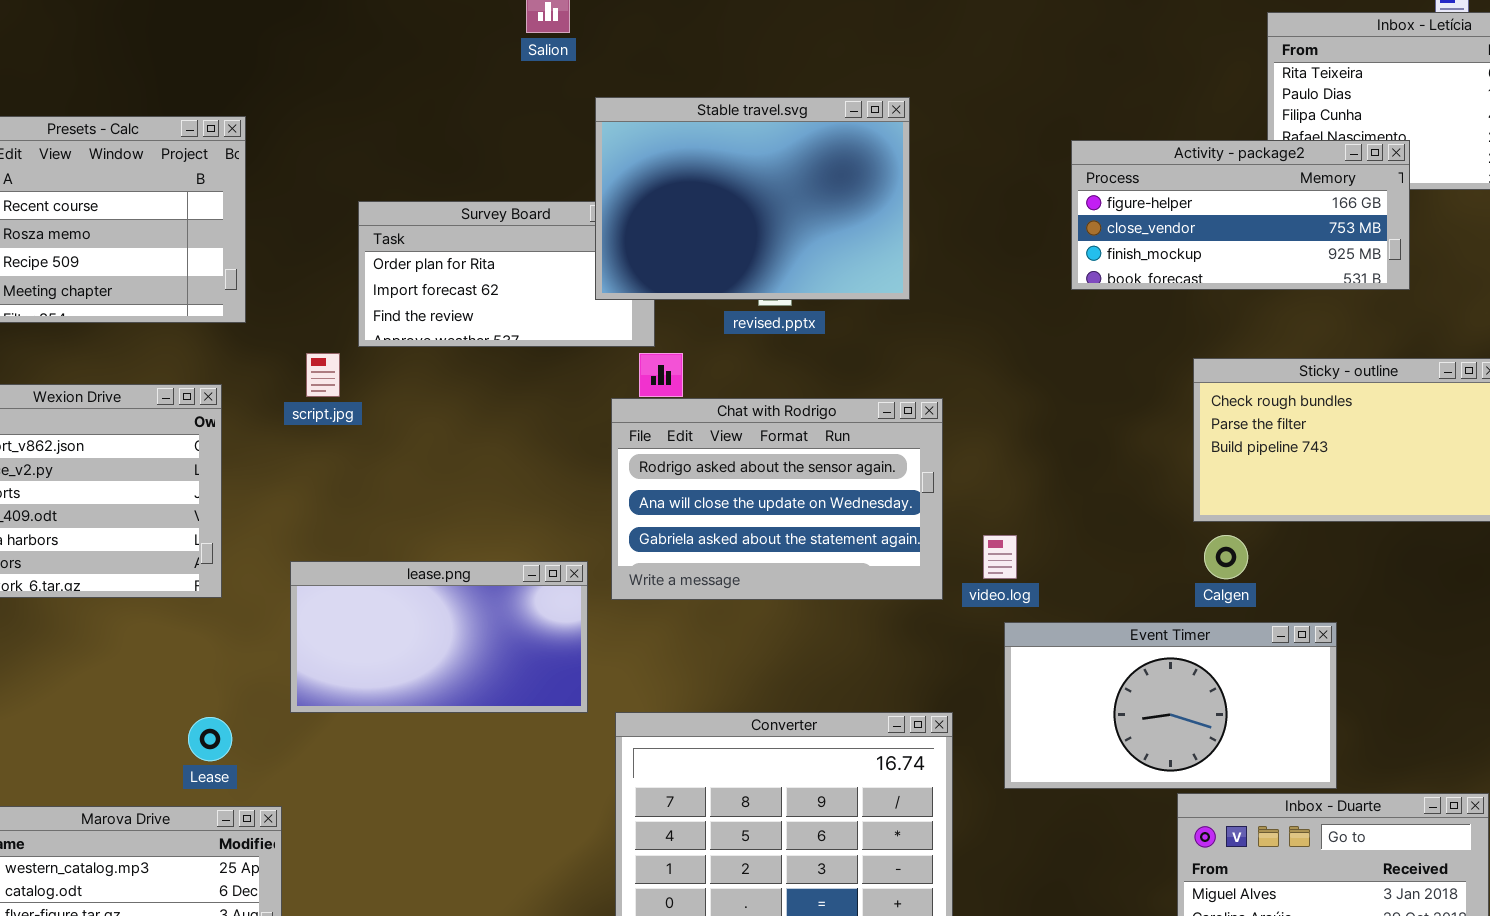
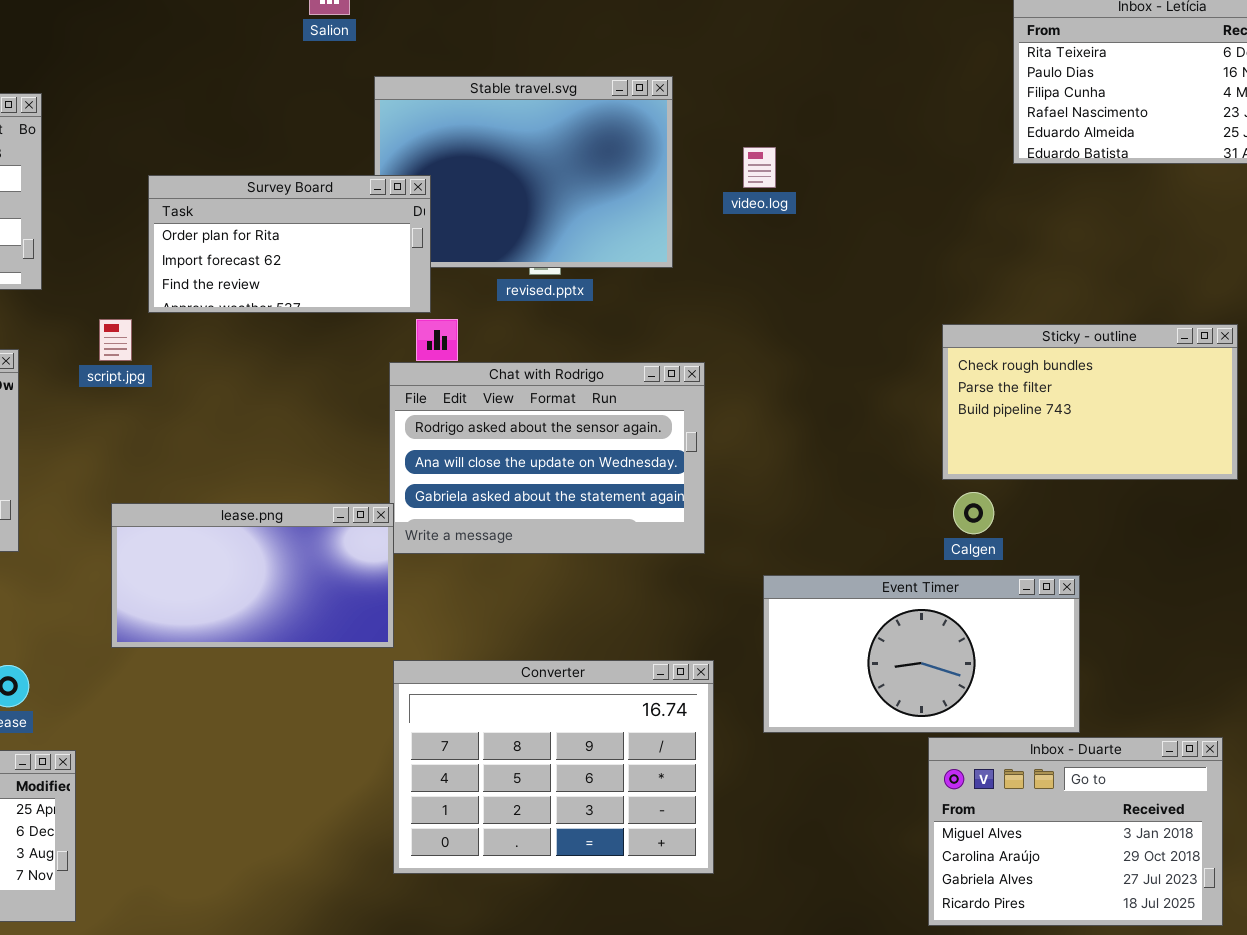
Activity - package2: [1071,140,1410,290] -> none, closed
Survey Board: [358,201,655,347] -> [148,175,431,313], raised
video.log: [983,535,1017,579] -> [743,147,776,188], moved
lease.png: [290,561,588,713] -> [111,503,394,648], moved

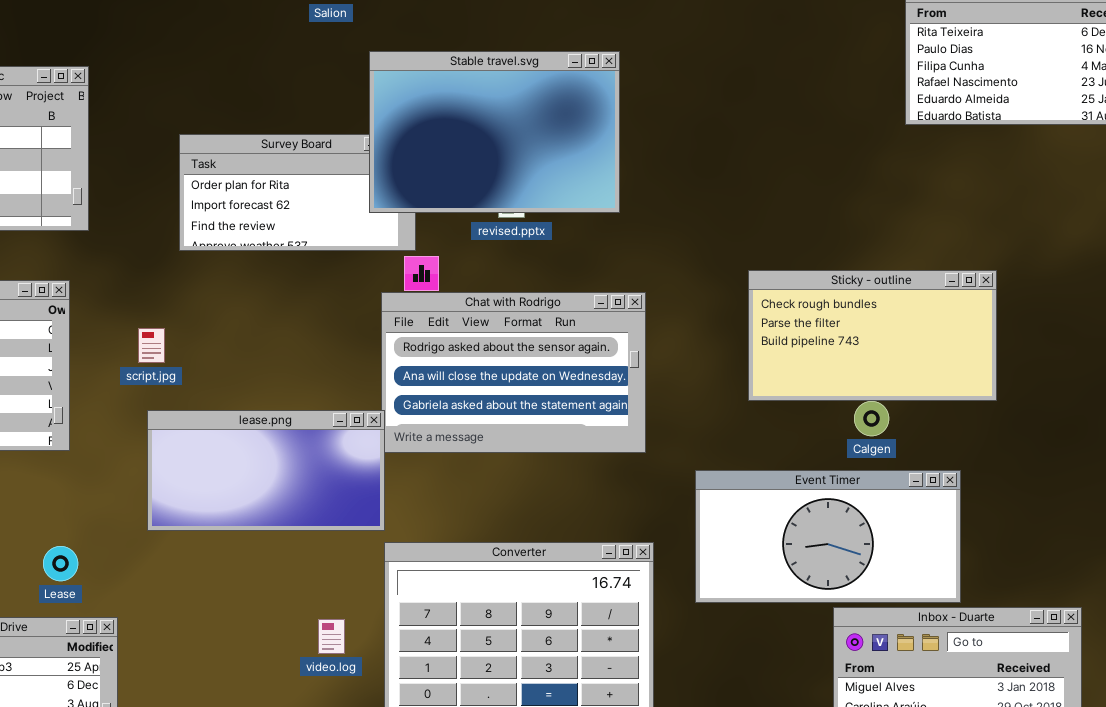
Stable travel.svg: [374,76,673,268] -> [369,51,620,213], raised
video.log: [743,147,776,188] -> [318,619,345,654], moved
script.jpg: [99,319,132,361] -> [138,328,165,363], moved
Sticky - outline: [942,324,1238,480] -> [748,270,997,401], moved

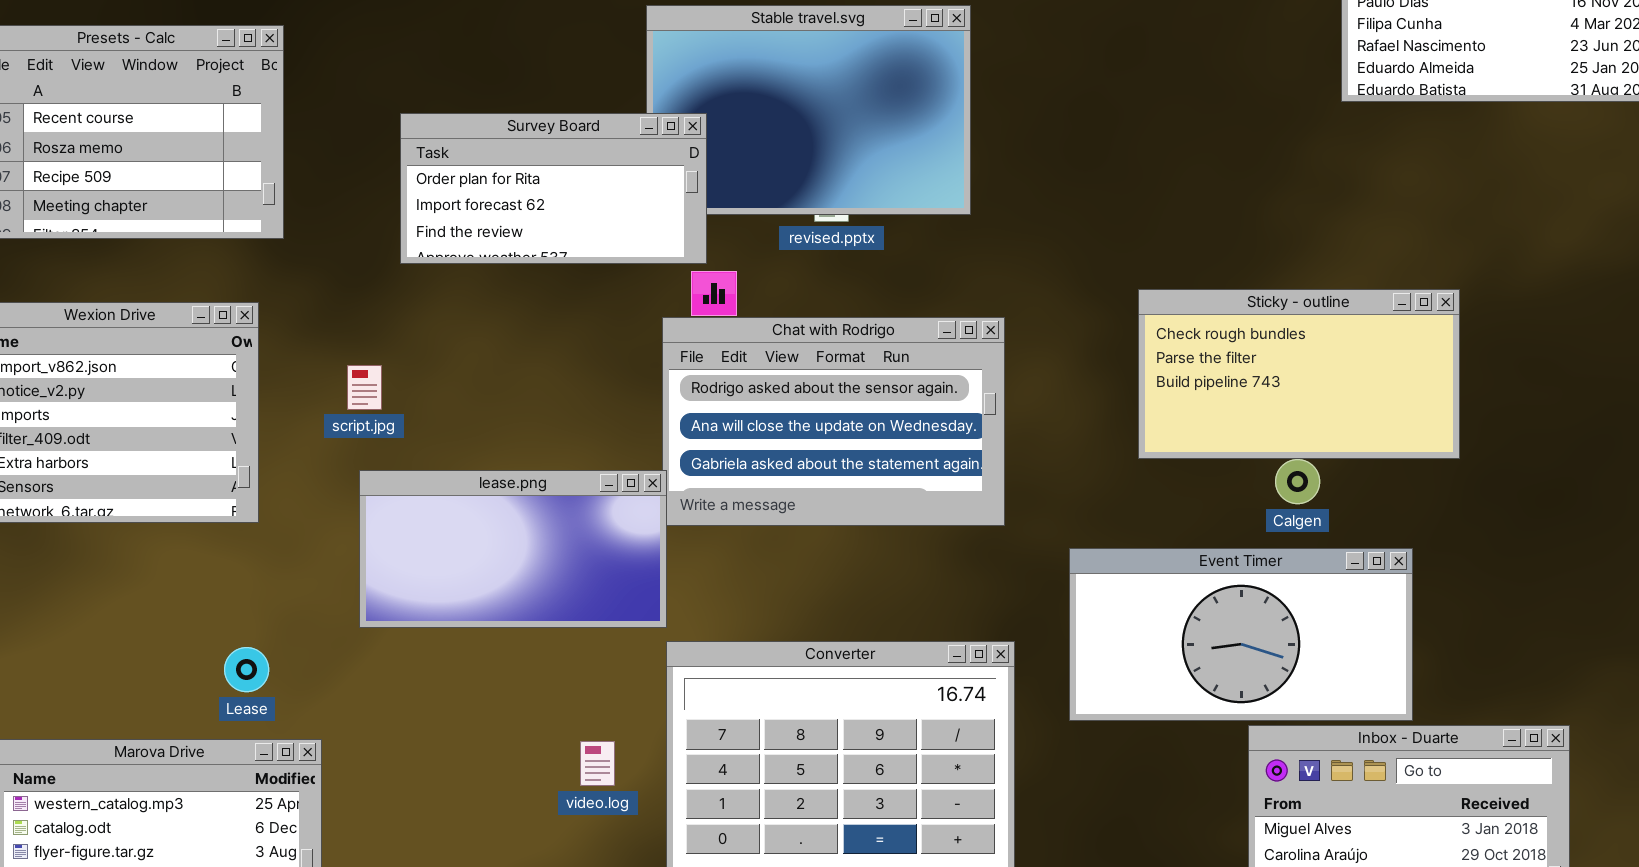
Survey Board: [179,134,416,251] -> [400,113,707,264], raised

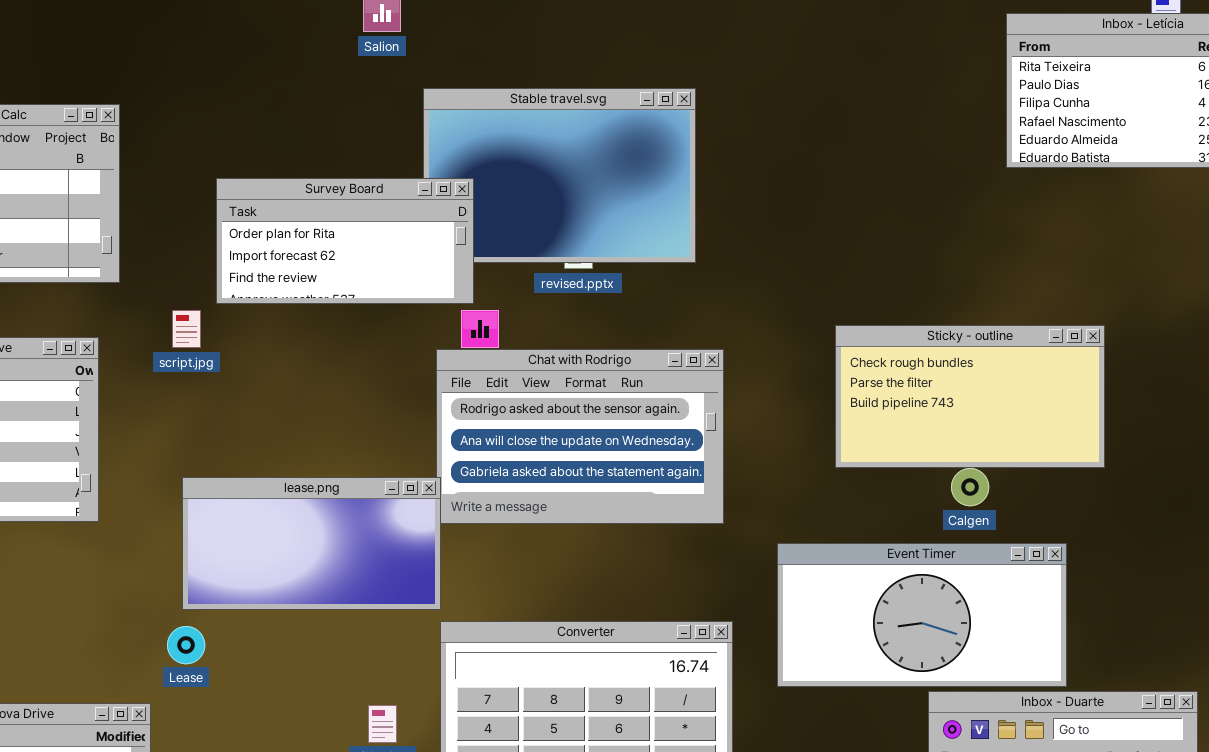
script.jpg: [347,365,382,410] -> [172,310,201,348], moved
Lease: [224,647,269,692] -> [167,626,205,664], moved

